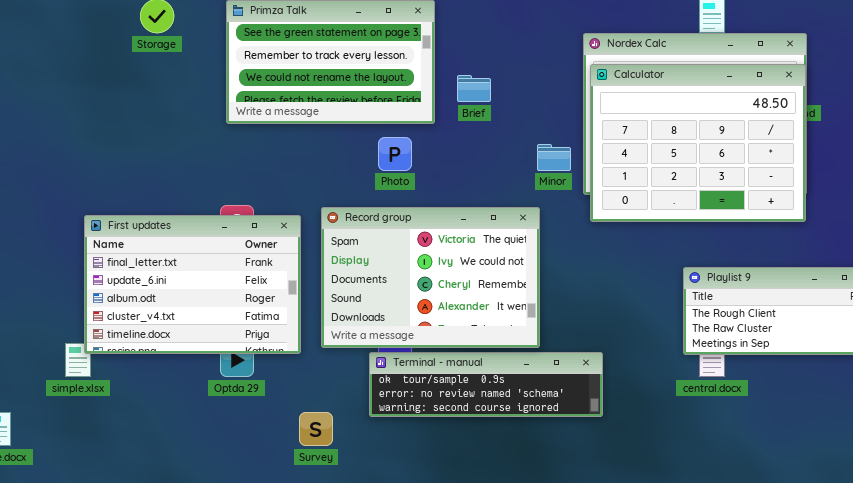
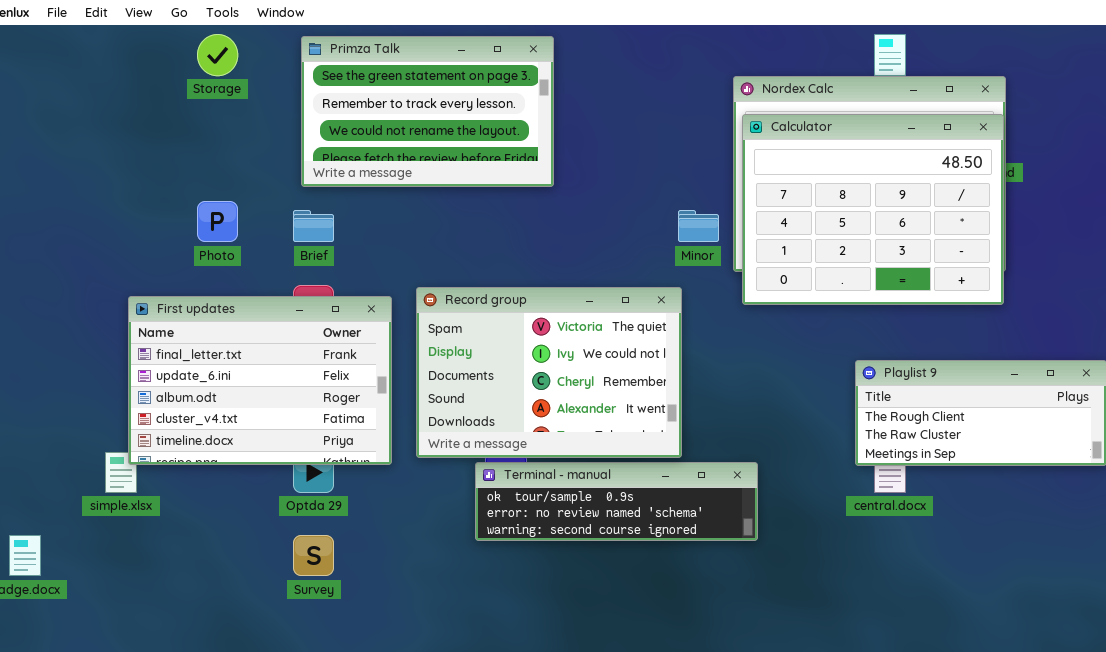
Brief: [457,75,491,102] -> [293,210,334,242], moved
Photo: [378,137,412,171] -> [197,201,238,242], moved
Survey: [299,412,333,446] -> [293,535,334,576], moved

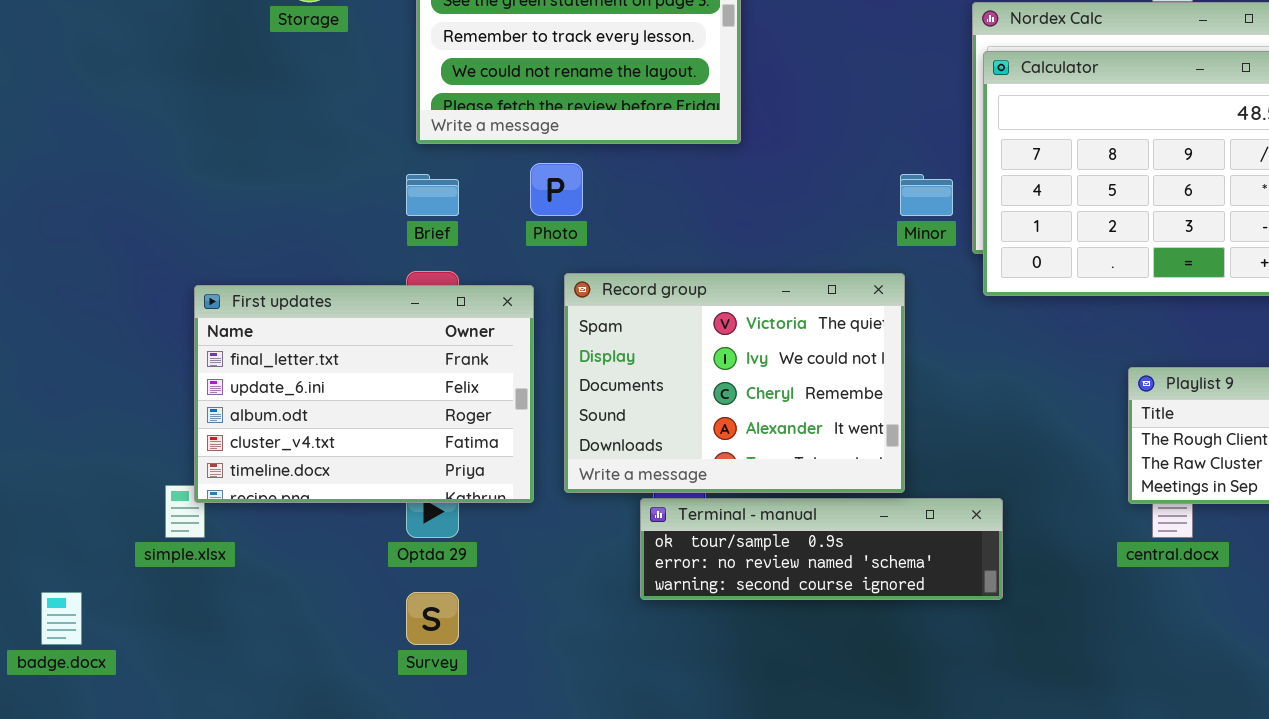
Photo: [197,201,238,242] -> [530,163,583,216], moved

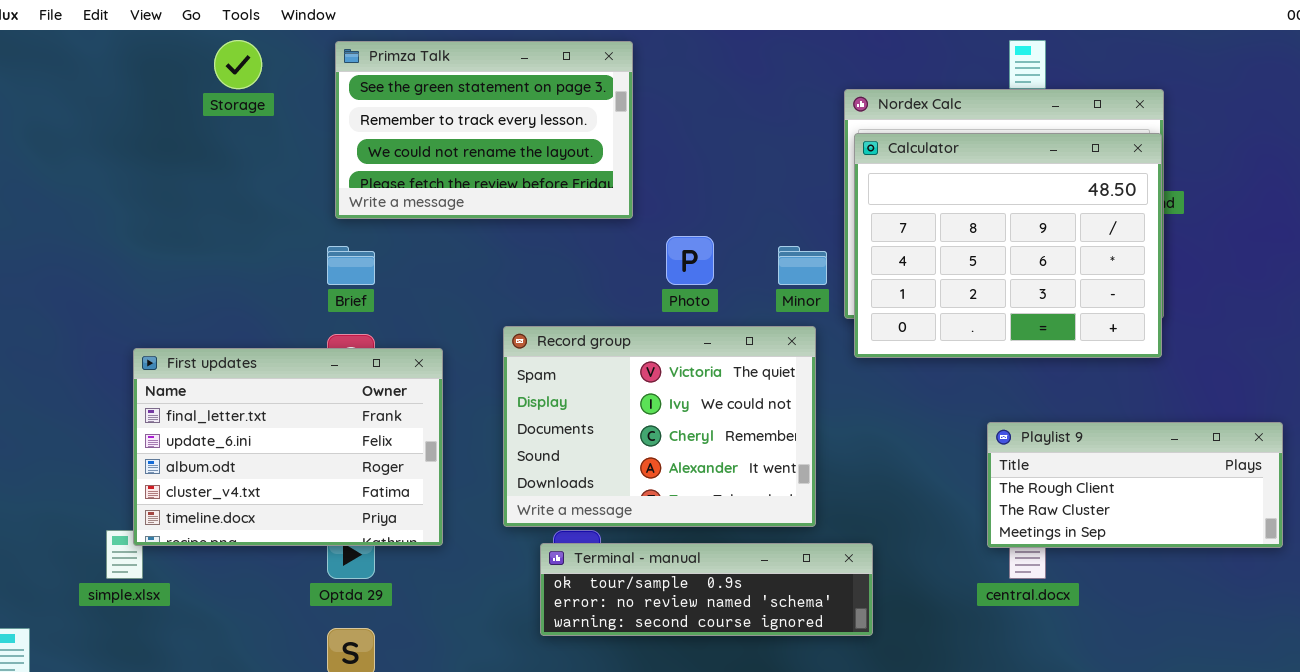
Photo: [530,163,583,216] -> [666,236,714,285], moved
Record group: [564,273,905,493] -> [503,326,816,527], moved

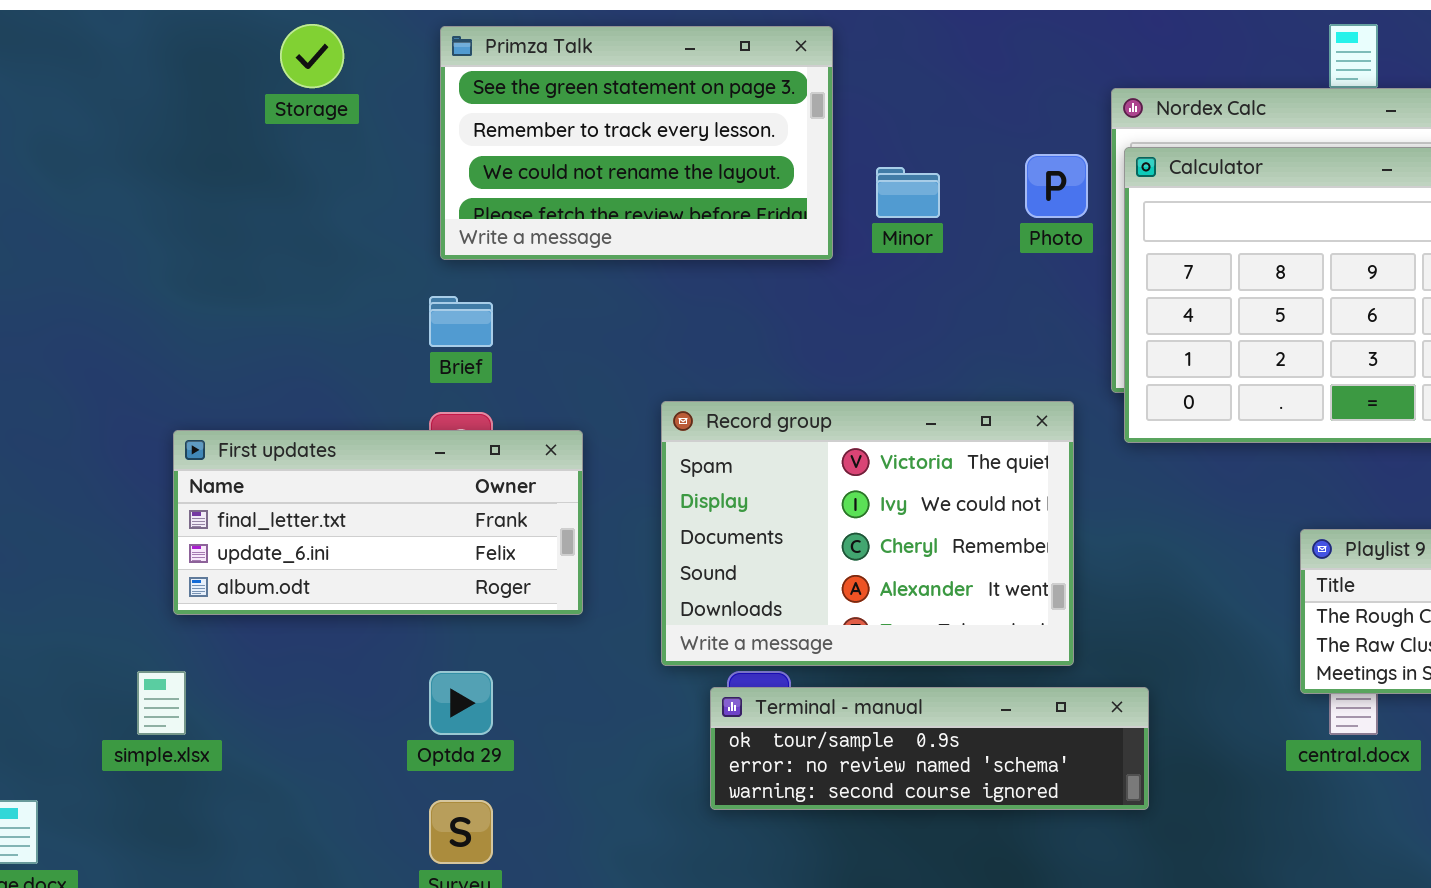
Photo: [666,236,714,285] -> [1025,154,1088,218], moved
Minor: [778,246,827,285] -> [876,167,940,218], moved
First updates: [133,348,443,546] -> [173,430,583,615], resized

